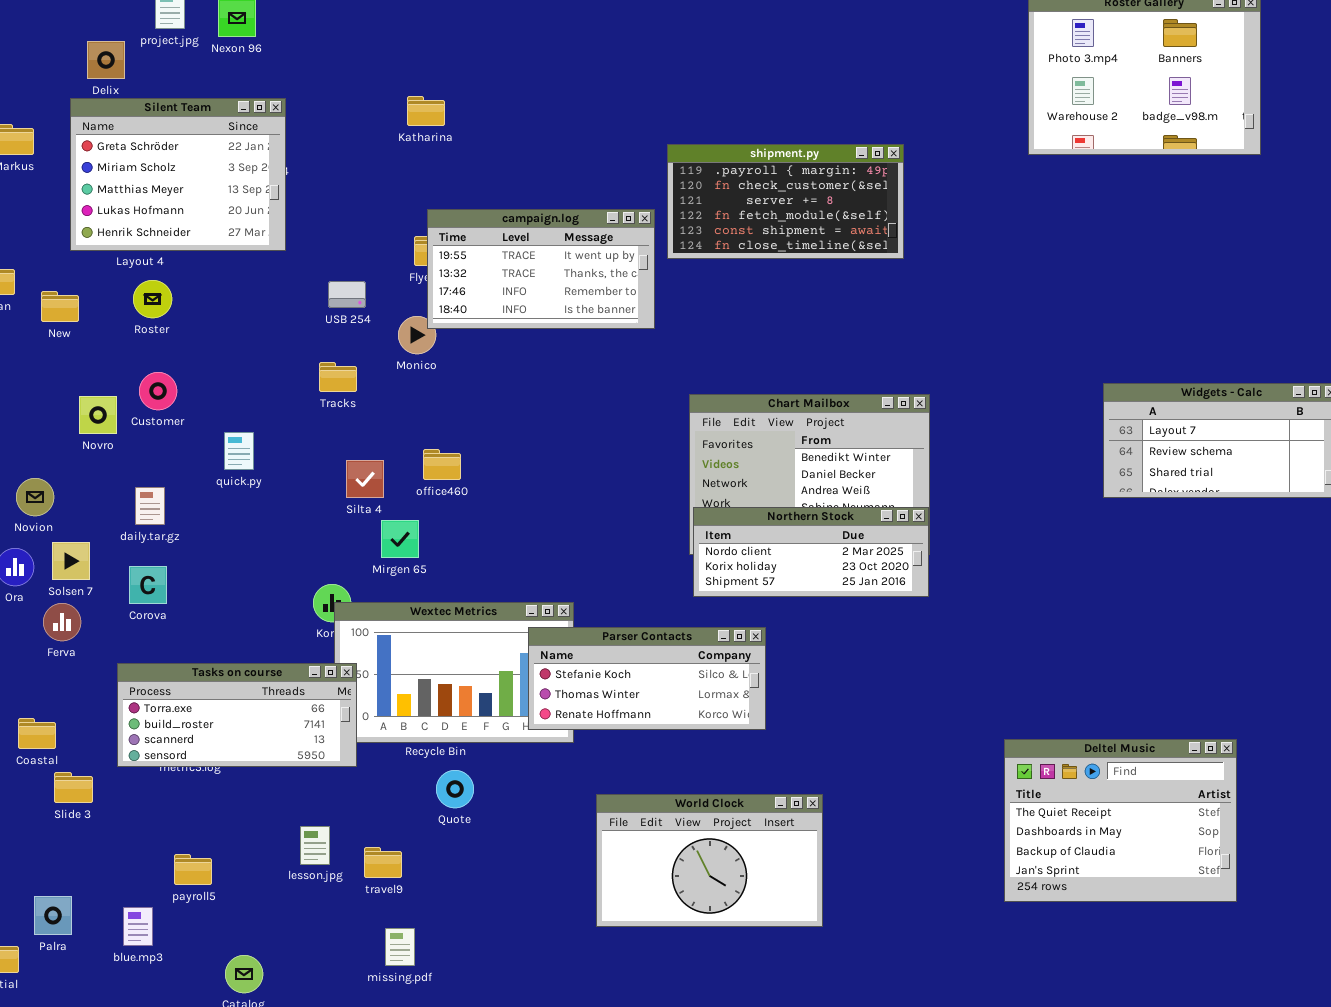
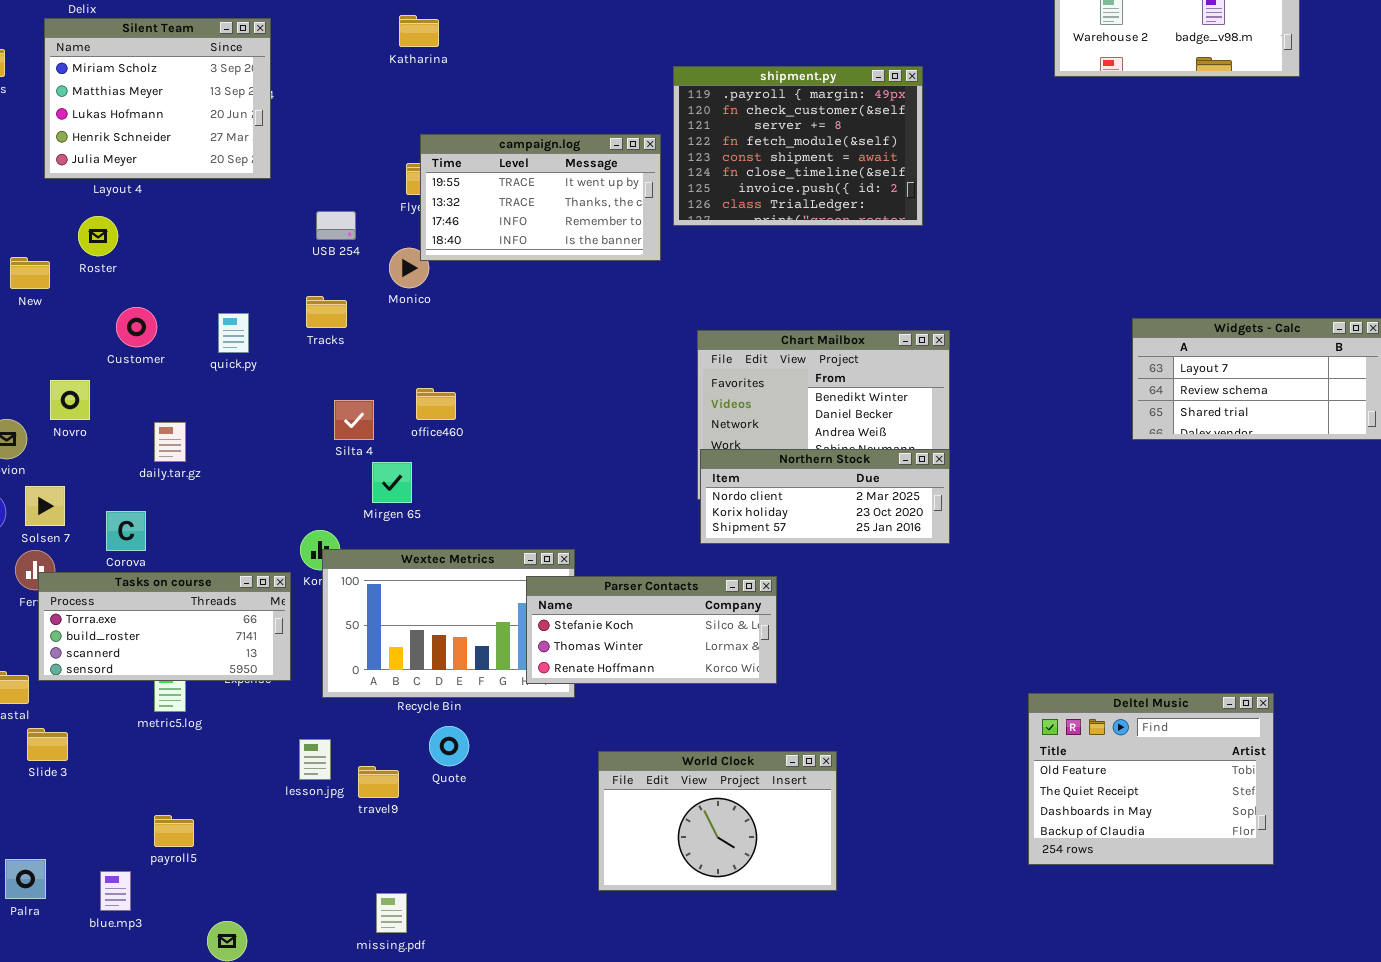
Silent Team: [70,98,286,251] -> [44,18,271,179], scrolled down 1 row
shipment.py: [667,144,904,259] -> [673,66,923,226], resized
Roster: [133,280,172,318] -> [78,216,118,256], moved
New: [41,291,79,322] -> [10,257,50,289], moved
Novro: [79,396,117,434] -> [50,380,90,420], moved
quick.py: [224,432,254,470] -> [218,313,249,353], moved
daily.tar.gz: [135,487,165,525] -> [154,422,186,462], moved
Tasks on course: [117,663,357,767] -> [38,572,291,681], moved
Deltel Music: [1004,739,1237,902] -> [1028,693,1274,865], scrolled up 1 row
lesson.jpg: [300,826,330,865] -> [299,739,331,780], moved
travel9: [364,847,402,878] -> [358,766,399,798], moved

